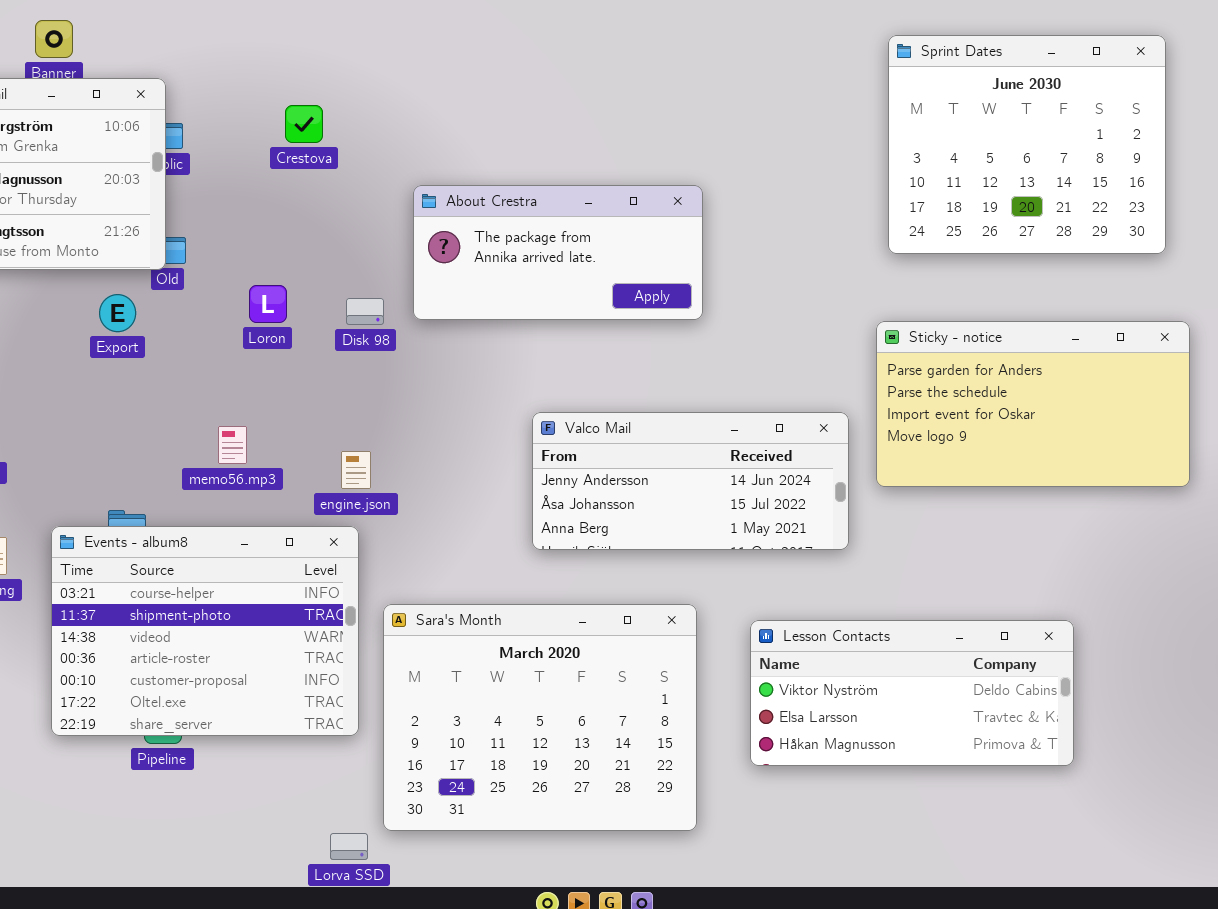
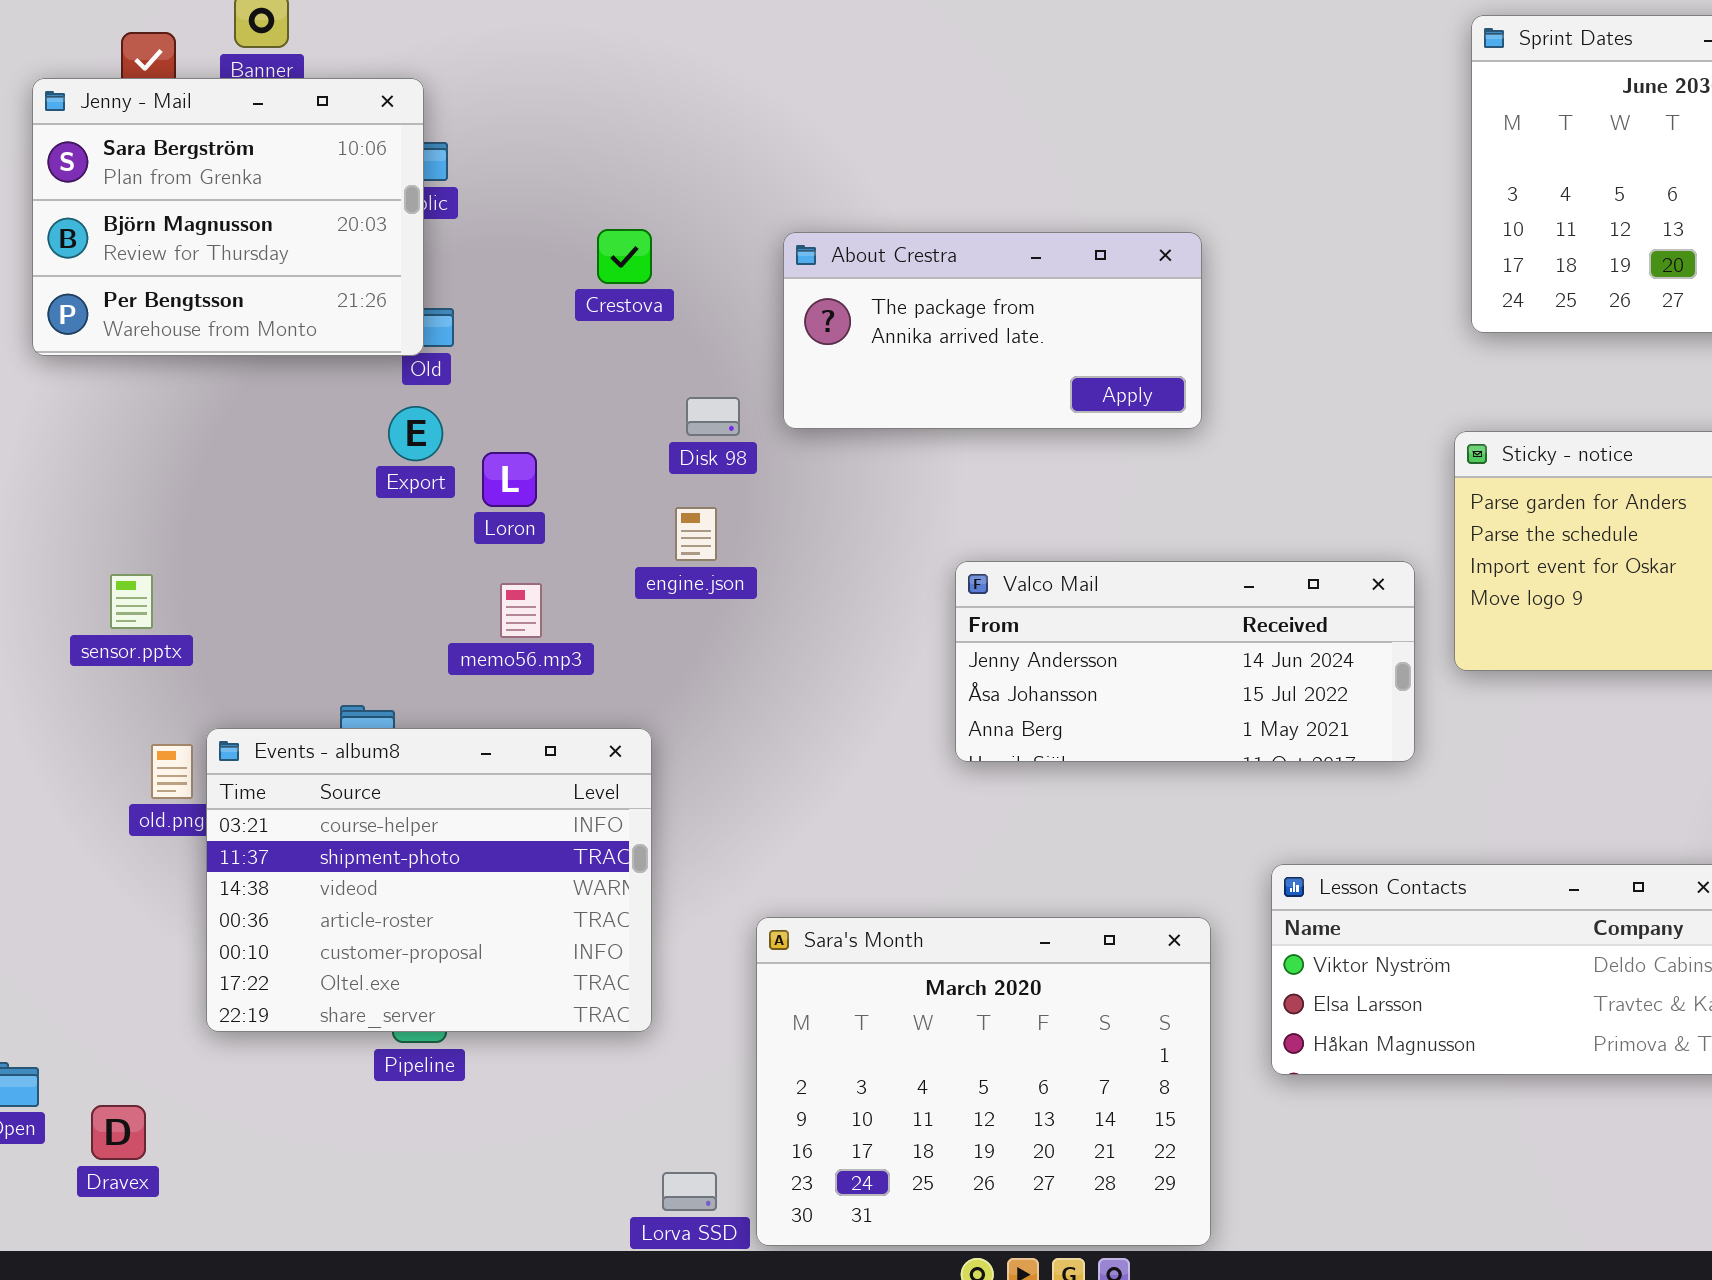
Crestova: [285,105,323,143] -> [597,229,652,284], moved
Loron: [249,285,287,323] -> [482,452,537,507], moved
Export: [99,294,136,332] -> [388,406,443,461], moved
engine.json: [341,451,371,489] -> [675,507,717,561], moved
Events - album8: [51,526,359,736] -> [206,728,652,1032], moved
Sara's Month: [383,604,697,831] -> [756,917,1211,1246], moved

